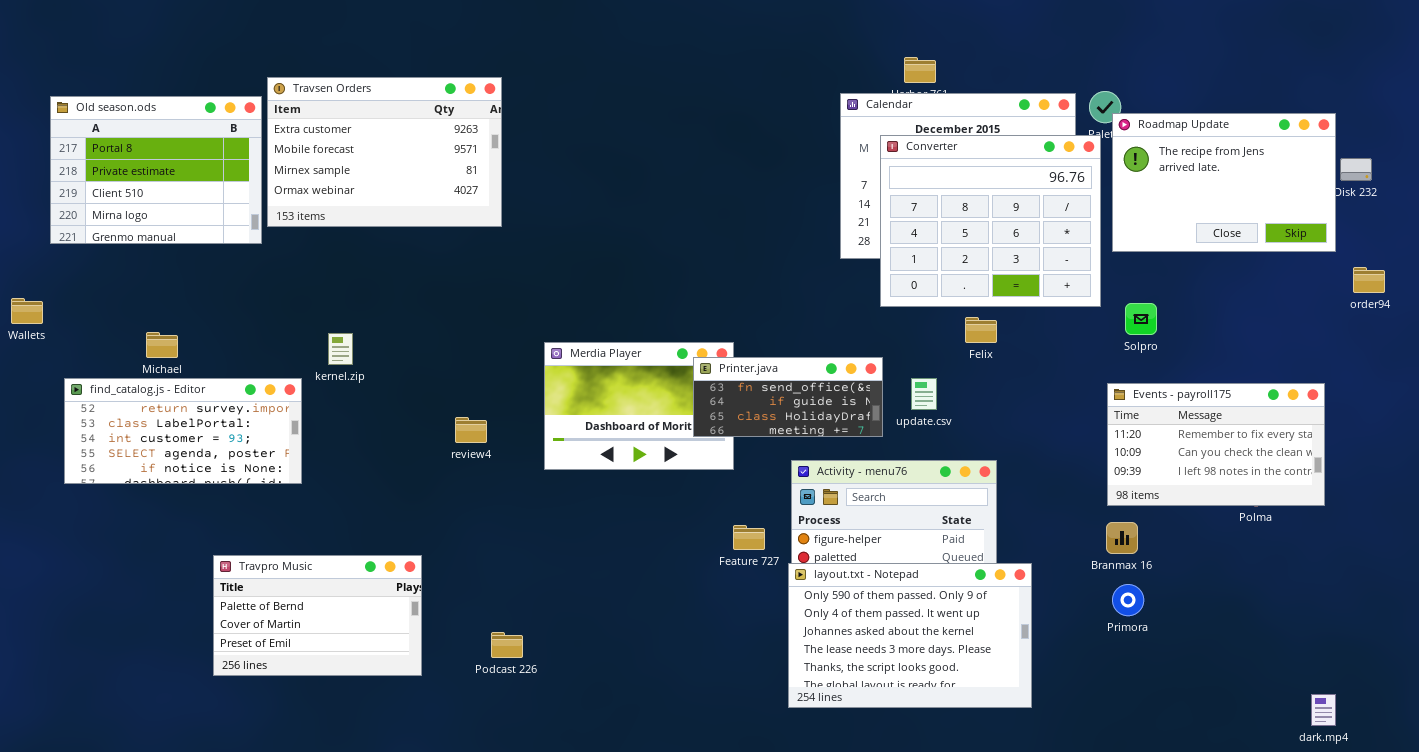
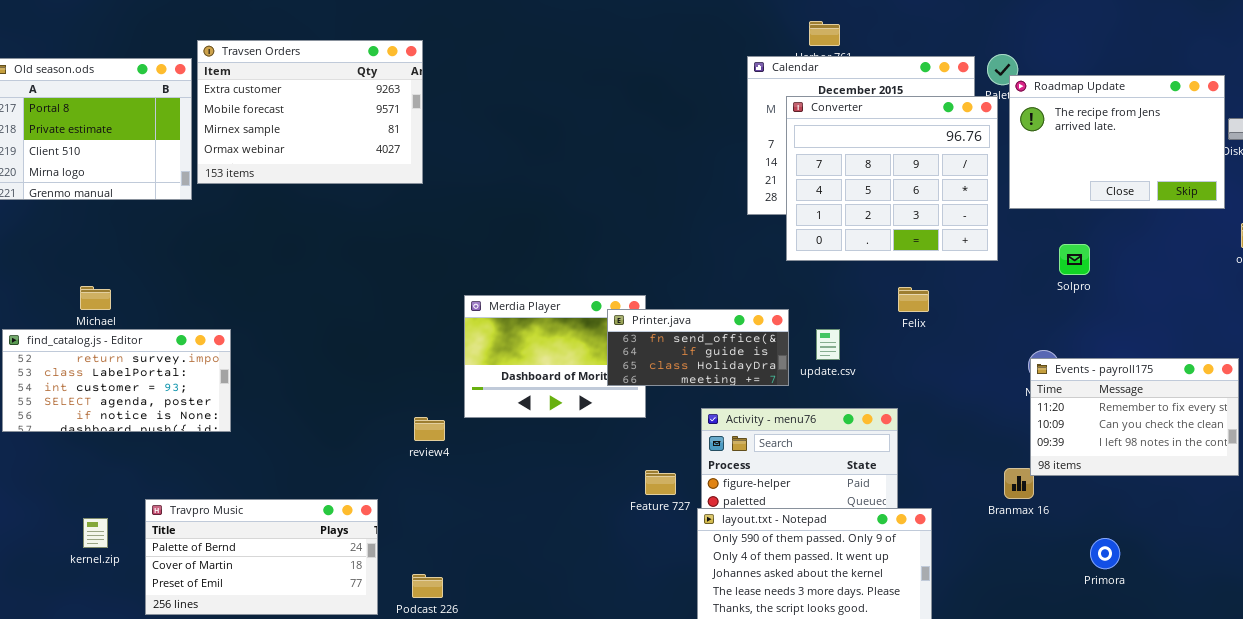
Solpro: [1125,303,1157,335] -> [1059,244,1090,275], moved
Felix: [965,317,997,343] -> [898,287,929,312], moved
kernel.zip: [328,333,353,365] -> [83,518,108,548], moved
Events - payroll175: [1107,383,1325,506] -> [1030,358,1239,476], moved
review4: [455,417,487,443] -> [414,417,445,441], moved
Travpro Music: [213,555,422,676] -> [145,499,378,615], resized
Primora: [1112,584,1144,616] -> [1090,538,1120,569], moved

